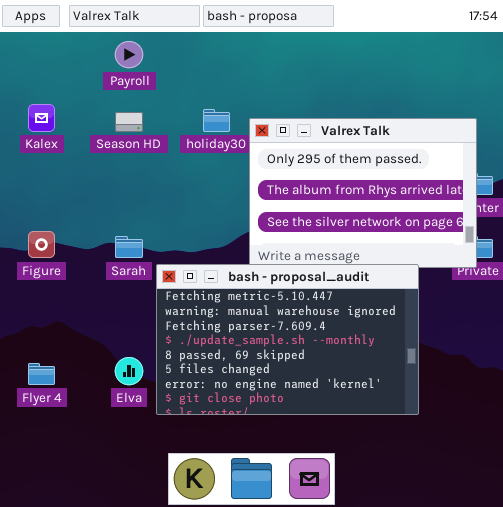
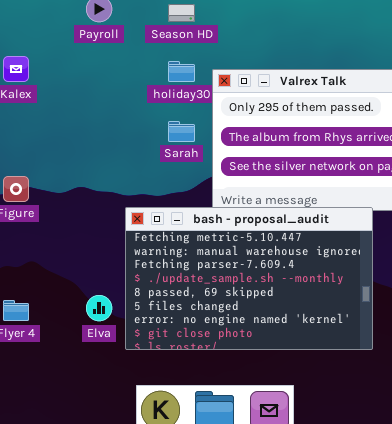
Season HD: [115,112,143,132] -> [168,4,195,22], moved
Sarah: [115,236,143,258] -> [168,121,195,142], moved

